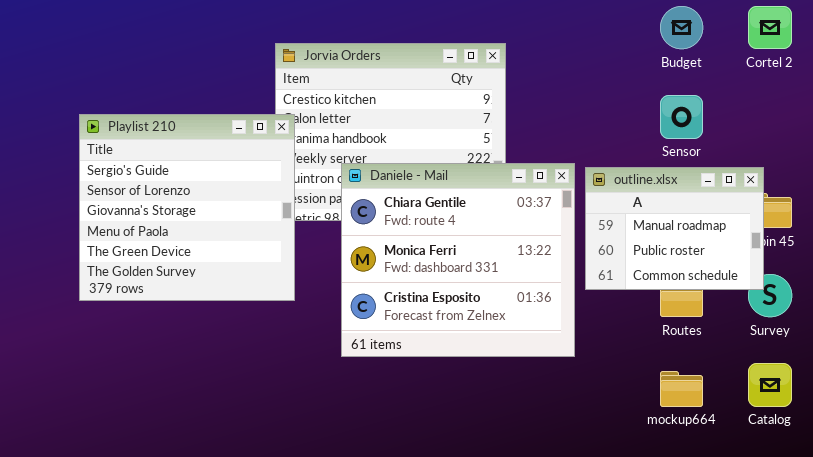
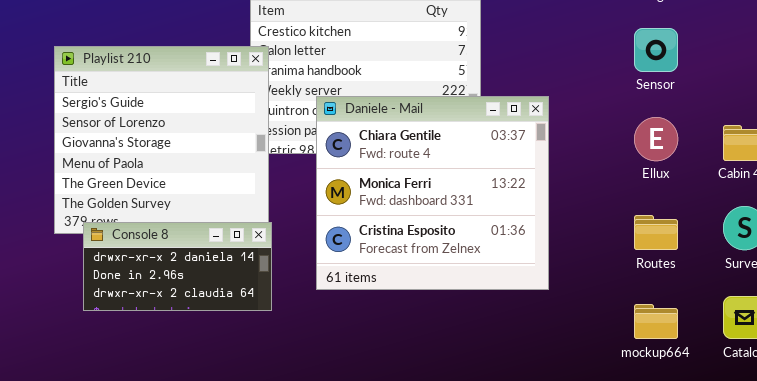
outline.xlsx: [585,167,764,290] -> none, closed
Console 8: none -> [83,222,272,311], opened

